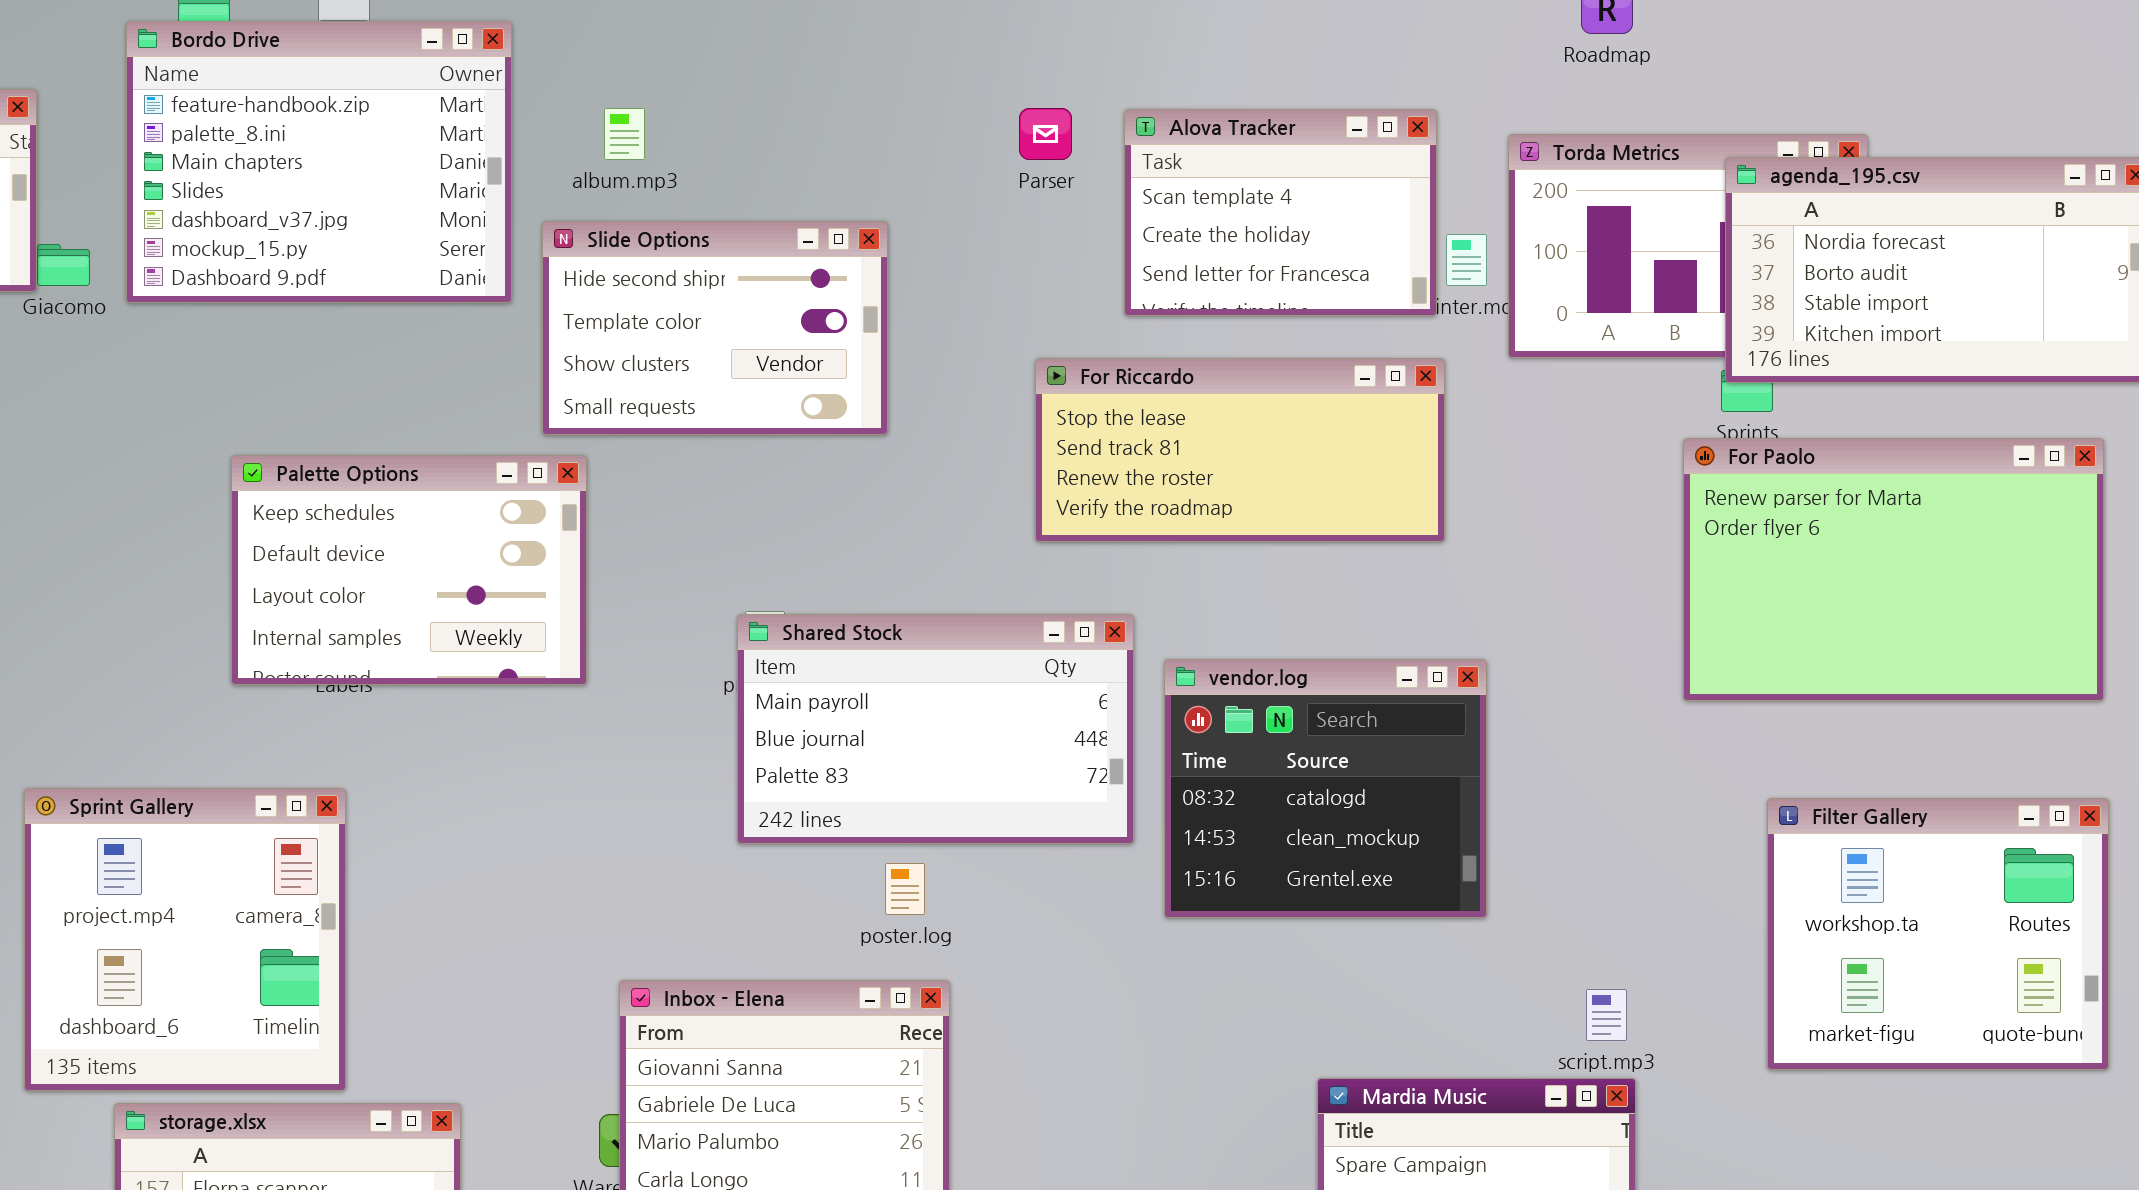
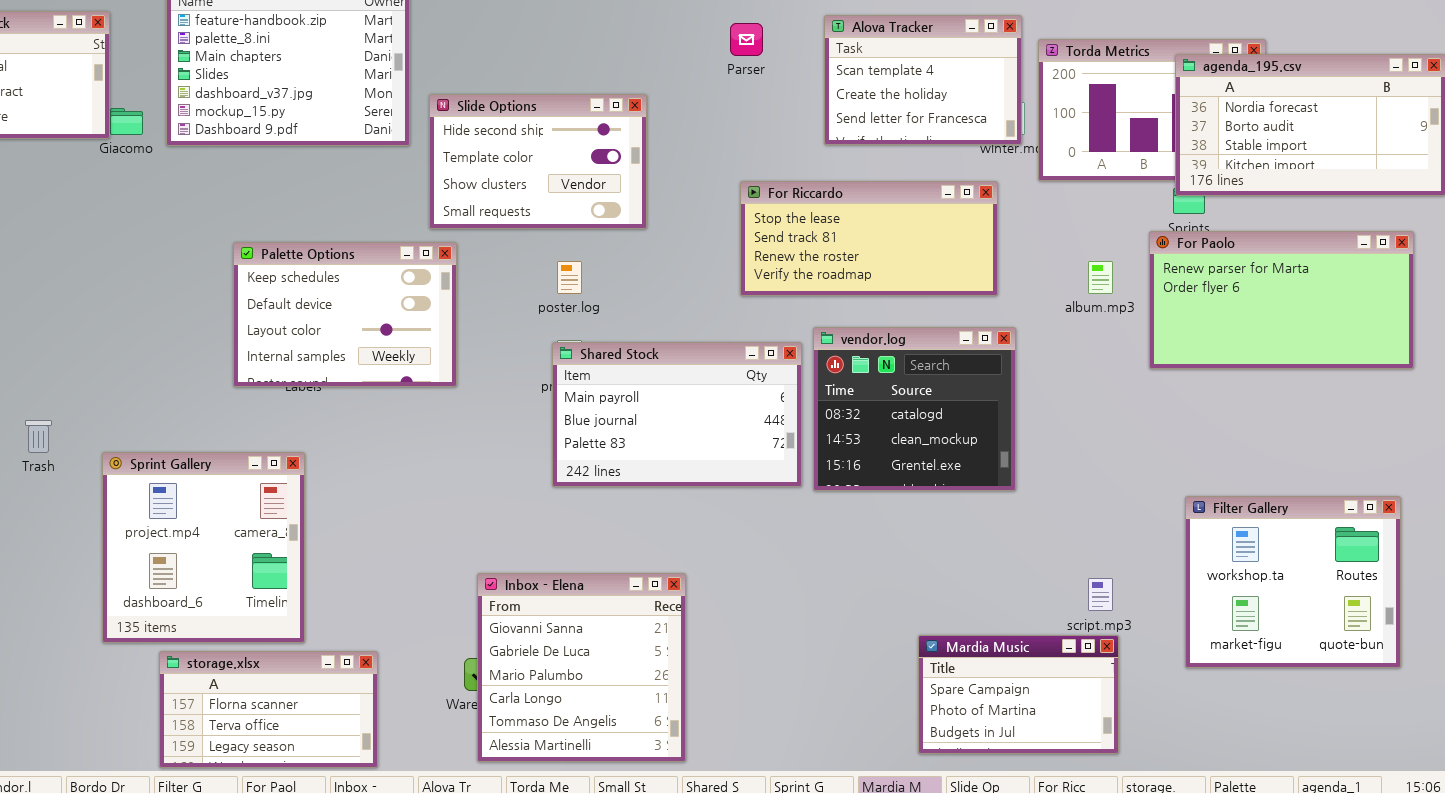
album.mp3: [604,108,645,160] -> [1088,261,1113,294], moved
Alova Tracker: [1124,109,1437,316] -> [824,15,1022,145], moved
For Paolo: [1683,438,2104,701] -> [1149,231,1414,369], resized
vendor.log: [1164,659,1487,918] -> [813,327,1016,491], moved
Filter Gallery: [1767,798,2109,1070] -> [1185,496,1401,668], moved
poster.log: [885,863,925,915] -> [557,261,582,294], moved

